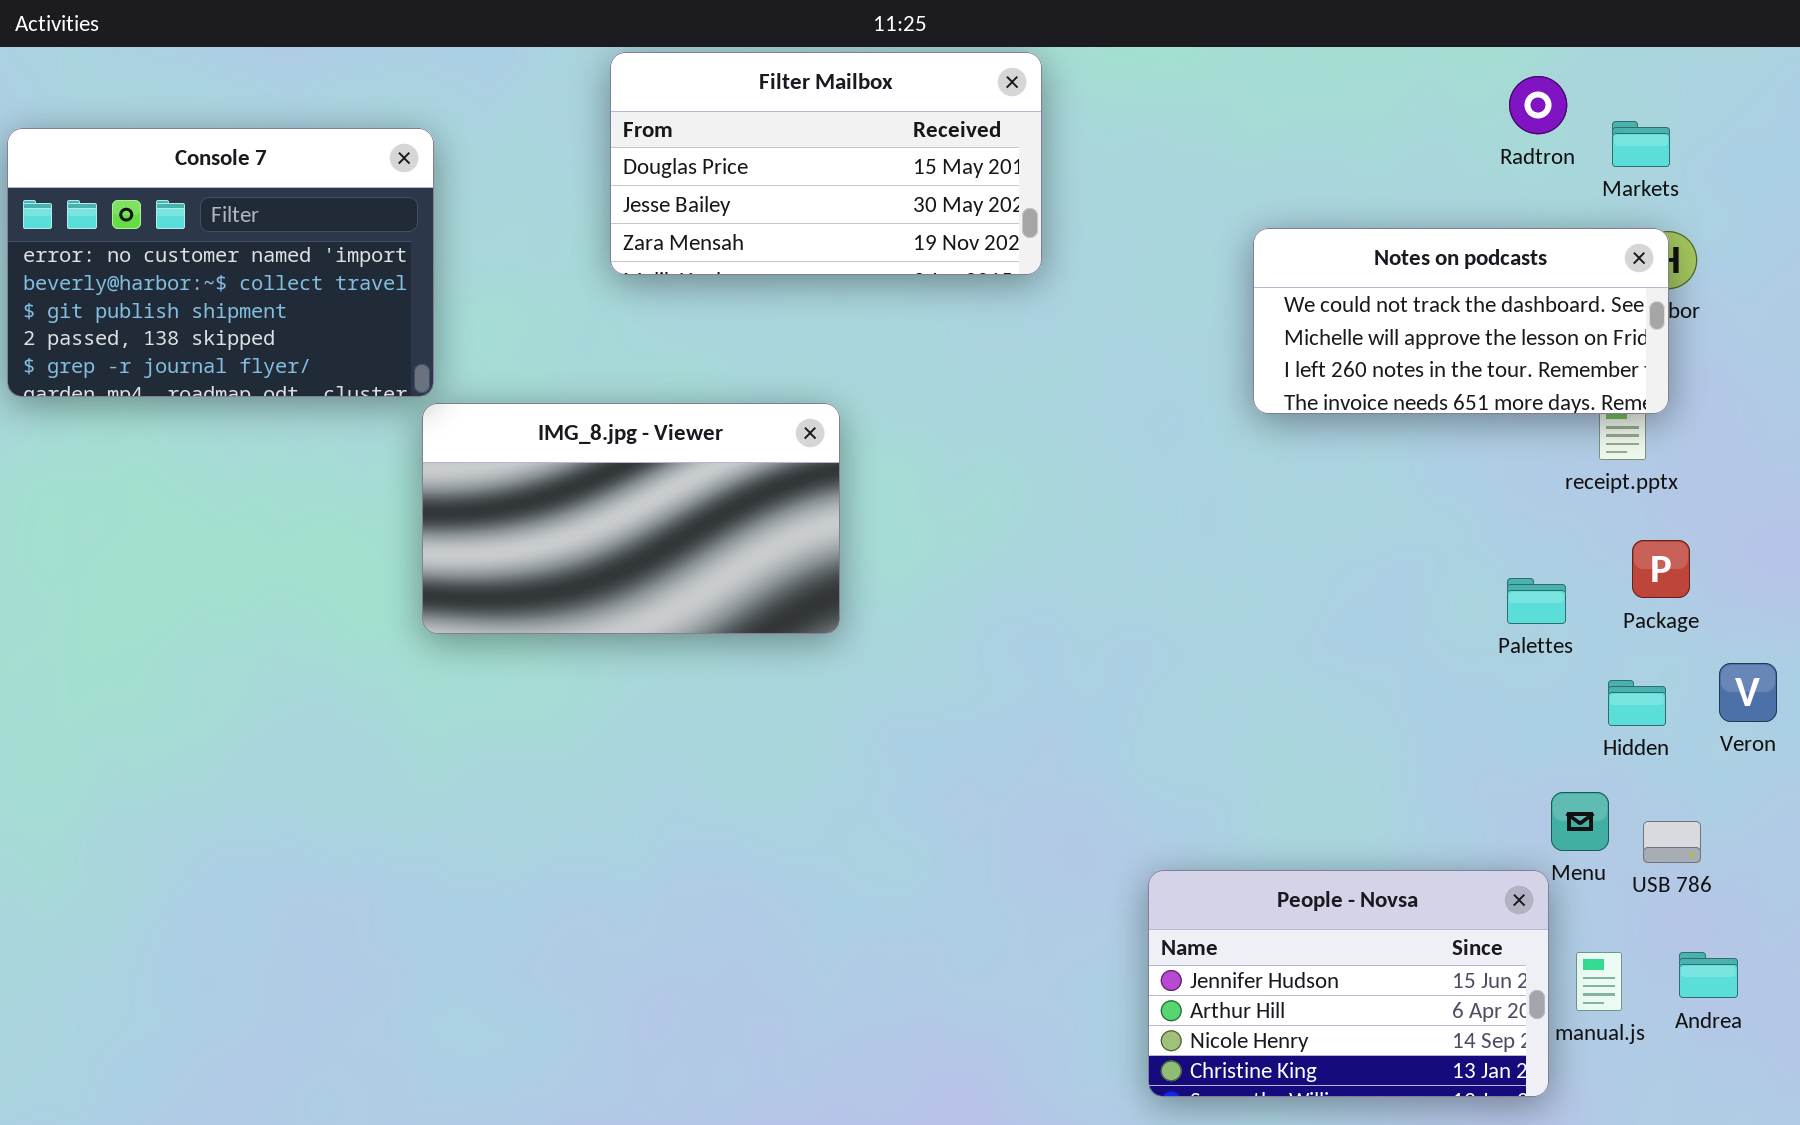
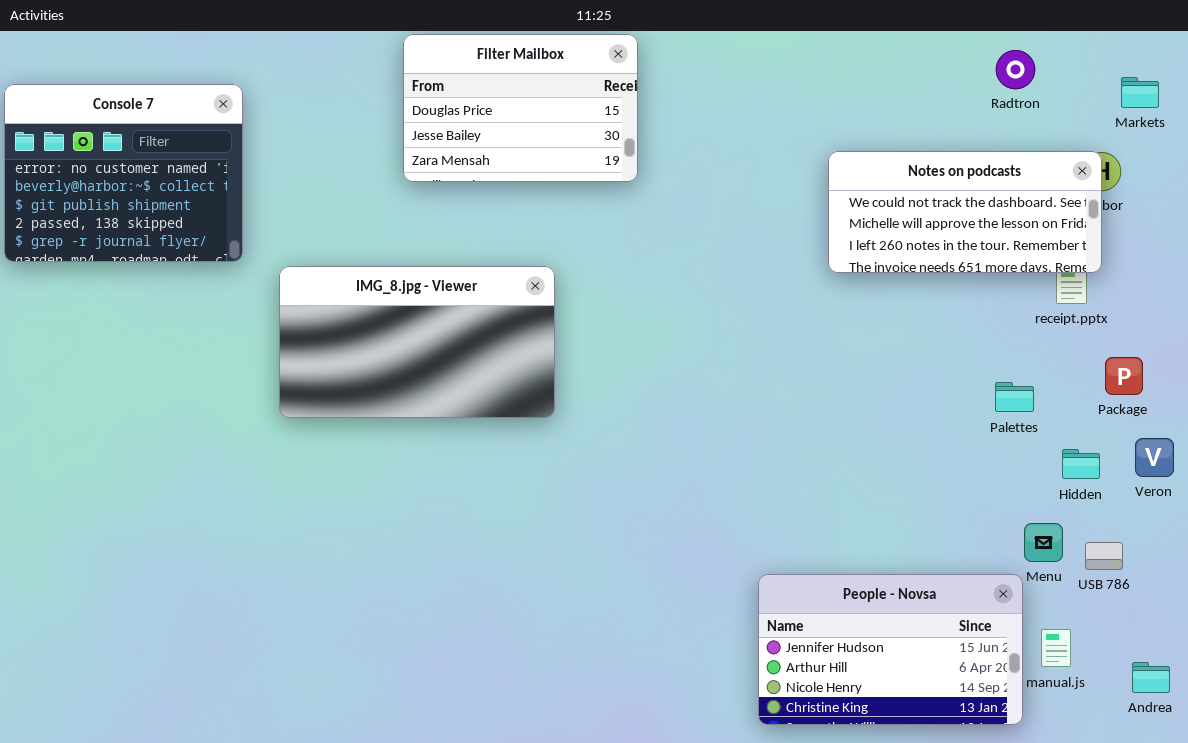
Filter Mailbox: [610,52,1042,275] -> [403,34,638,182], resized
Markets: [1612,121,1670,167] -> [1121,77,1159,108], moved
Console 7: [7,128,434,397] -> [4,84,243,262], resized
Package: [1632,540,1690,598] -> [1105,357,1143,395], moved
Andrea: [1679,952,1738,998] -> [1132,662,1170,693], moved

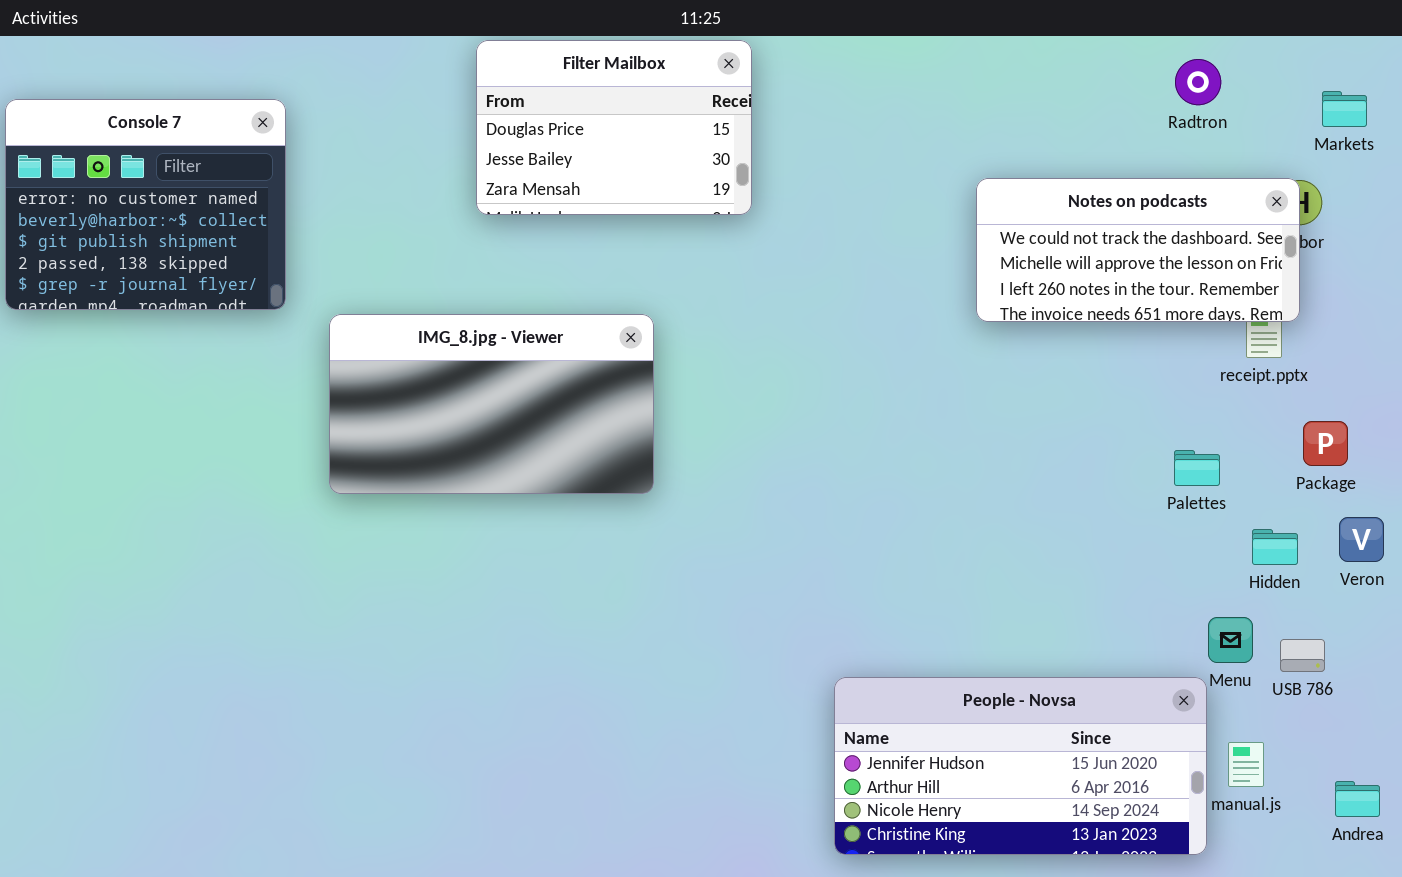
People - Novsa: [758,574,1023,725] -> [834,677,1207,855], resized

